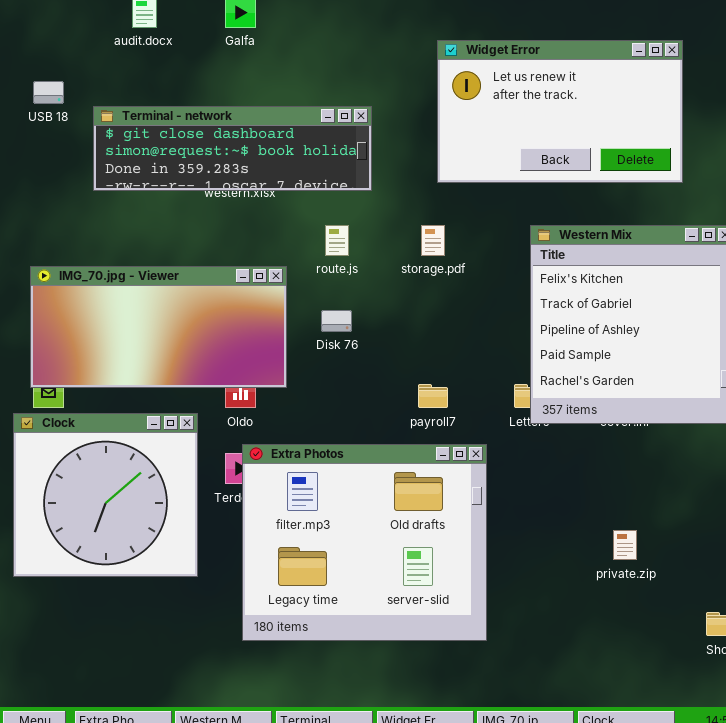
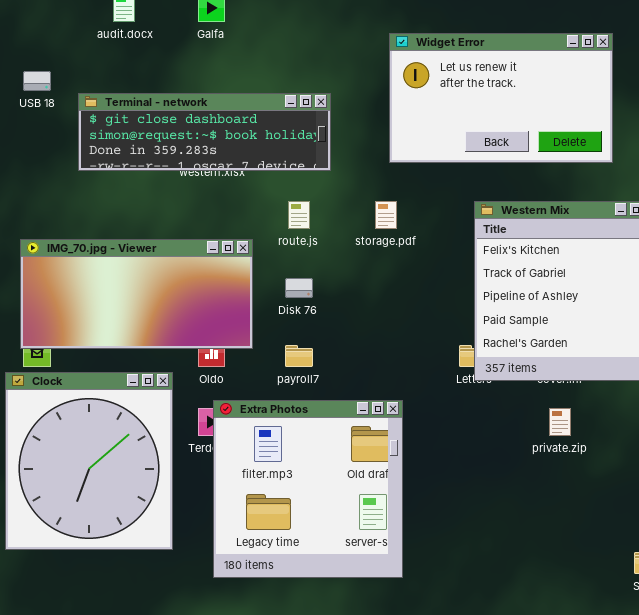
payroll7: [418,384,448,408] -> [285,345,313,367], moved
Clock: [13,413,198,577] -> [5,372,173,550], resized
Extra Photos: [242,444,487,641] -> [213,400,403,578], resized
private.zip: [613,530,637,560] -> [549,408,571,436], moved

